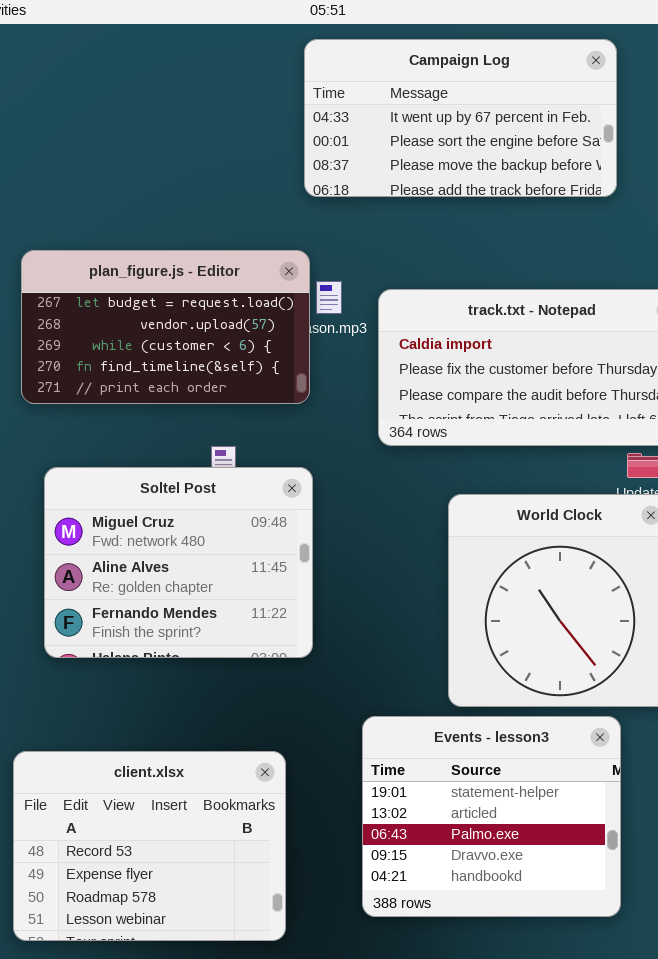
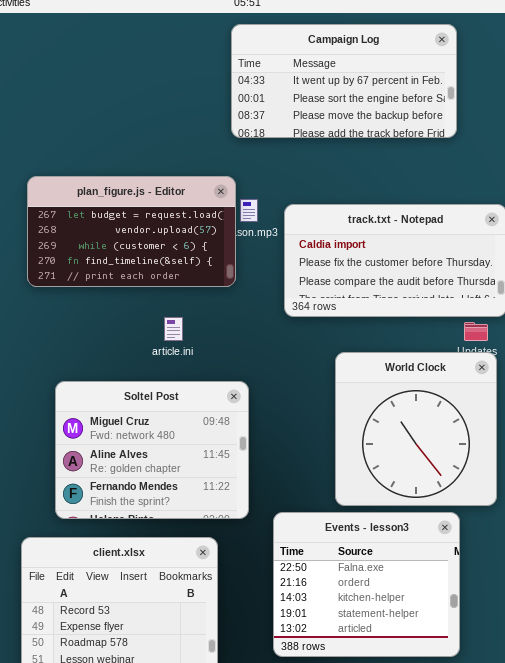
Soltel Post: [44,467,313,658] -> [55,381,249,519], moved
Events - lesson3: [362,716,621,917] -> [273,512,460,657], scrolled up 3 rows

